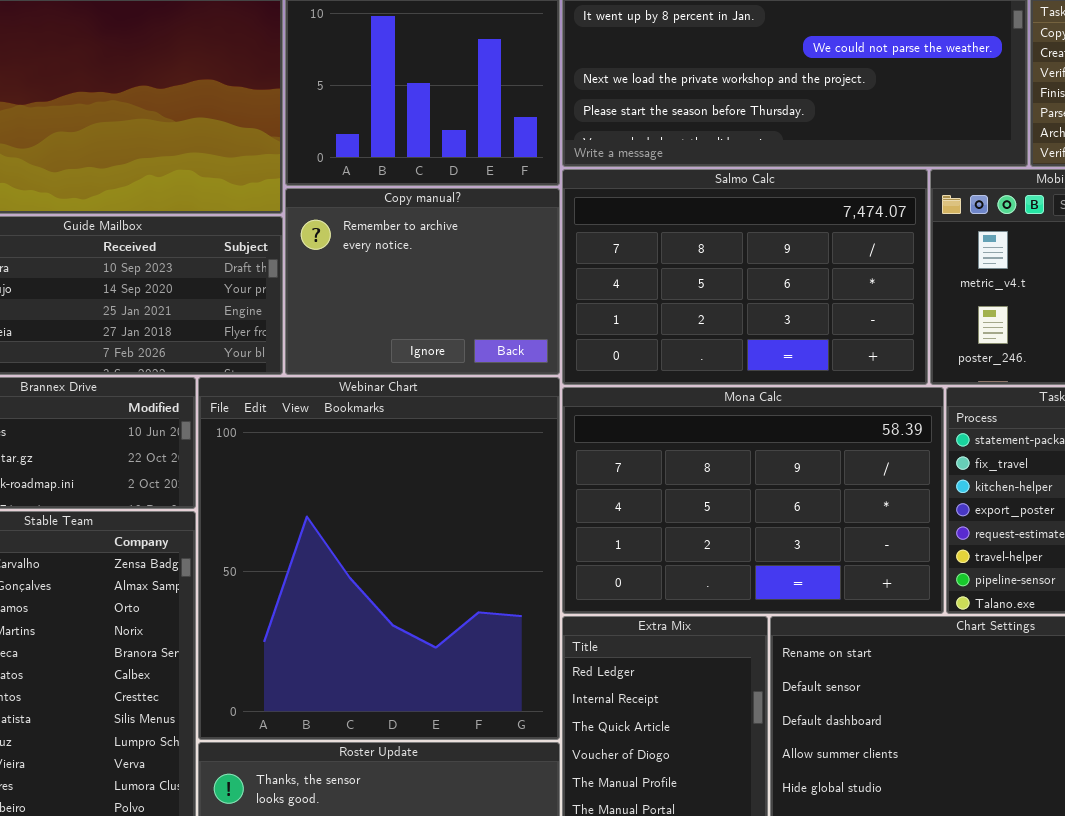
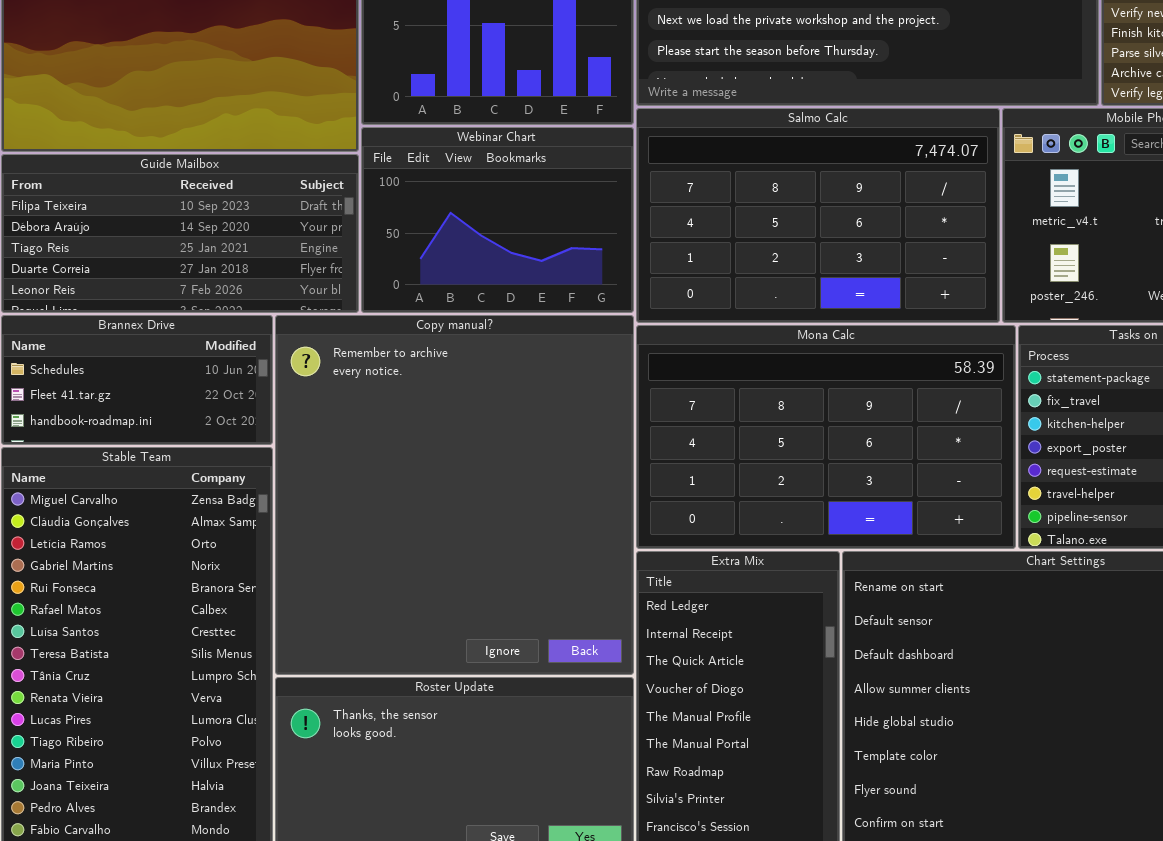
Copy manual?: [285,188,560,375] -> [275,315,634,675], moved, resized
Webinar Chart: [198,377,560,740] -> [361,127,634,313], moved, resized

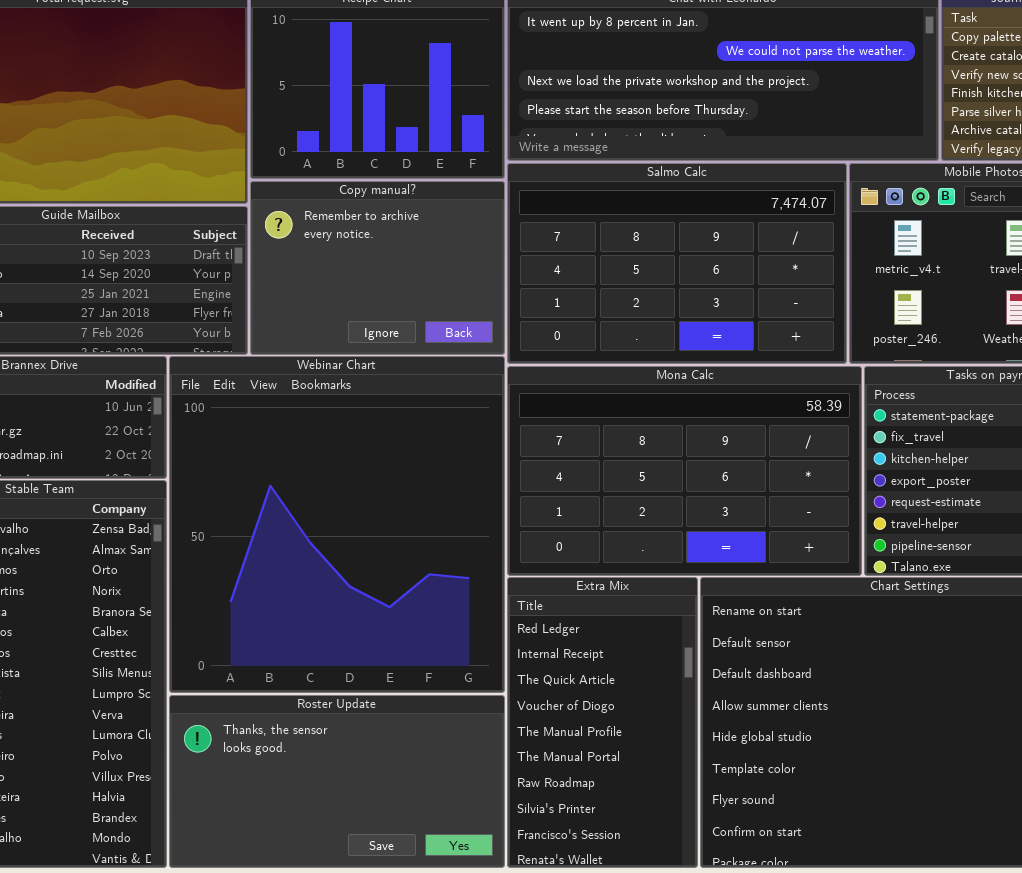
Webinar Chart: [361,127,634,313] -> [169,356,505,693], moved, resized
Copy manual?: [275,315,634,675] -> [250,181,505,355], moved, resized

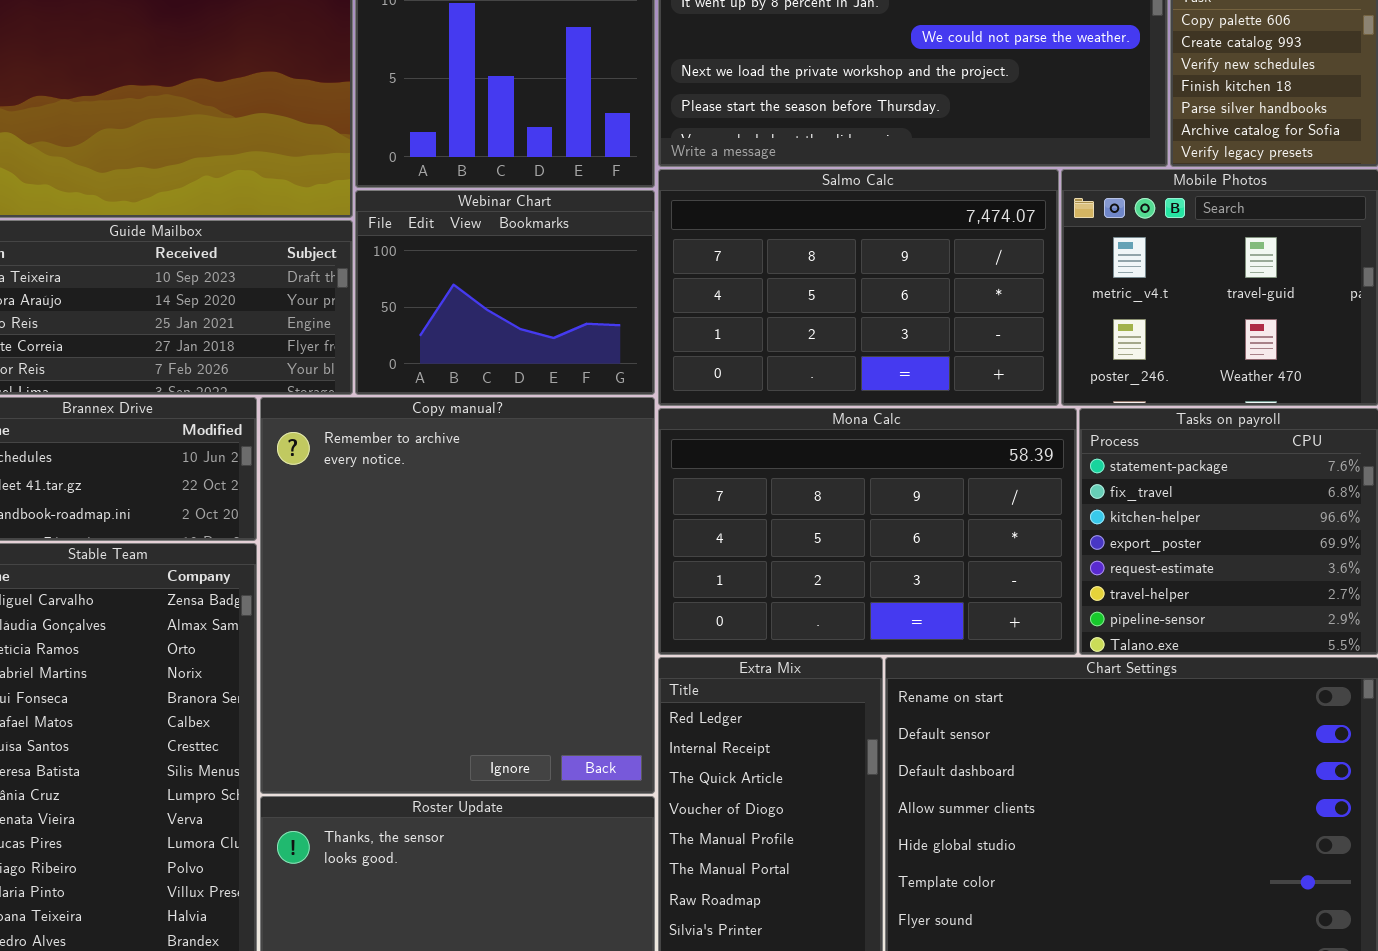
Copy manual?: [250,181,505,355] -> [260,397,655,794], moved, resized
Webinar Chart: [169,356,505,693] -> [355,190,655,395], moved, resized

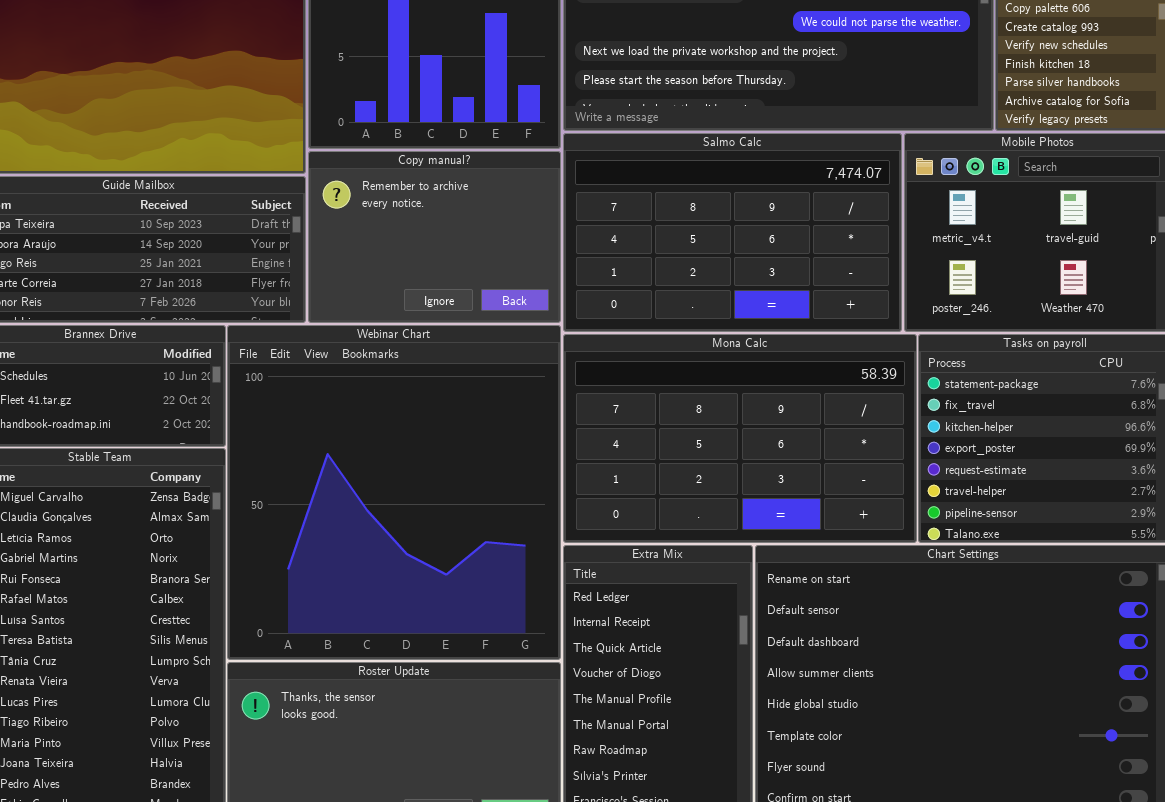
Webinar Chart: [355,190,655,395] -> [227,325,561,660], moved, resized
Copy manual?: [260,397,655,794] -> [308,151,561,323], moved, resized

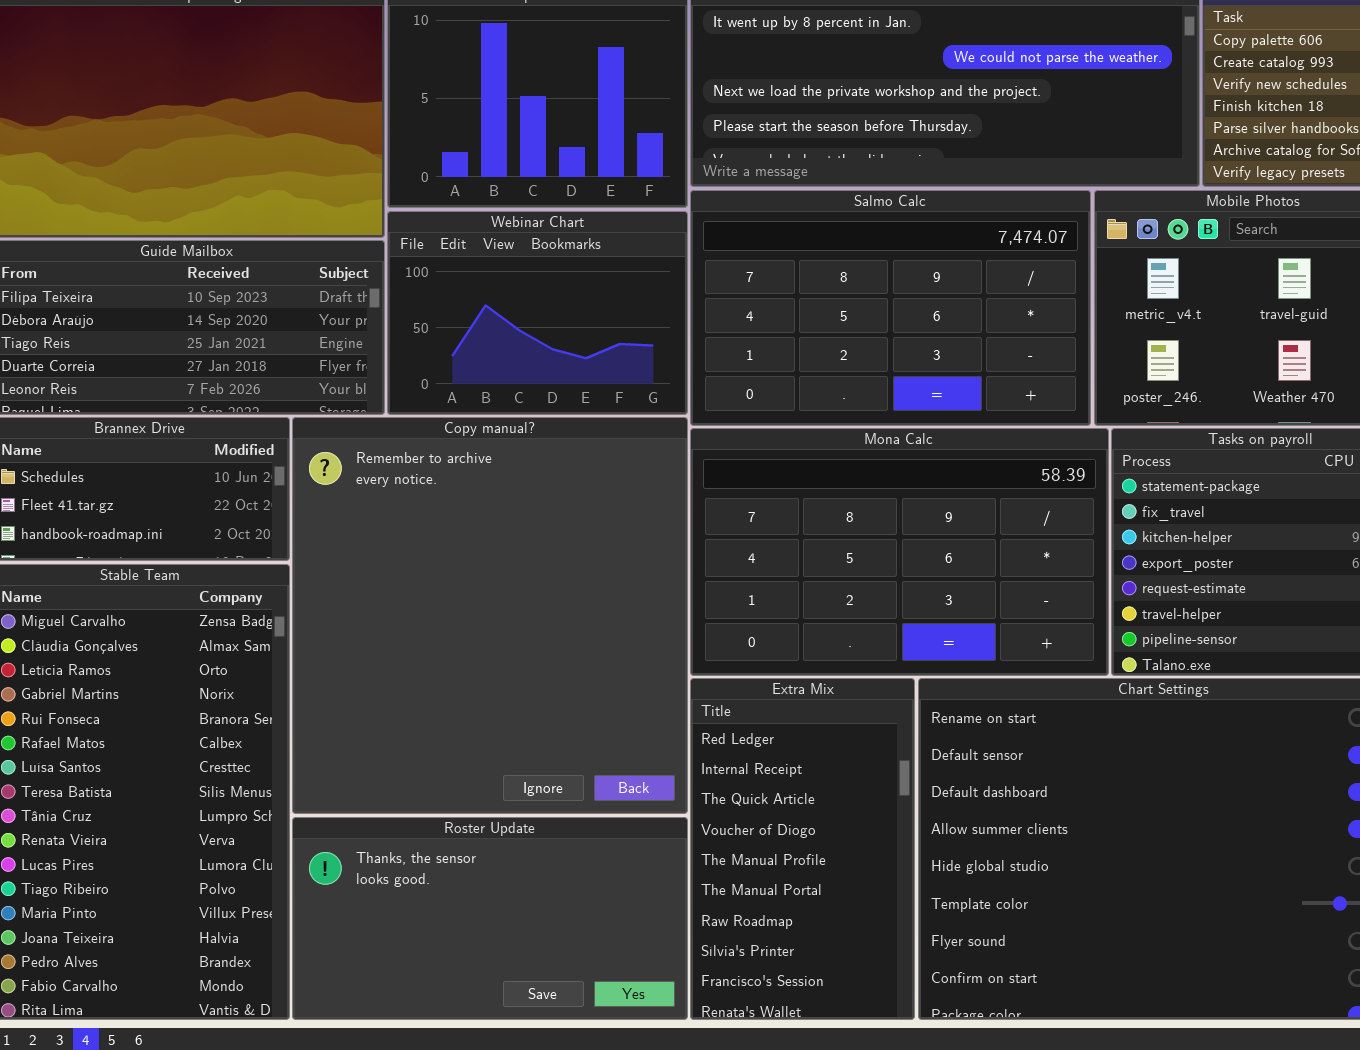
Copy manual?: [308,151,561,323] -> [292,417,688,814], moved, resized
Webinar Chart: [227,325,561,660] -> [387,211,688,415], moved, resized

